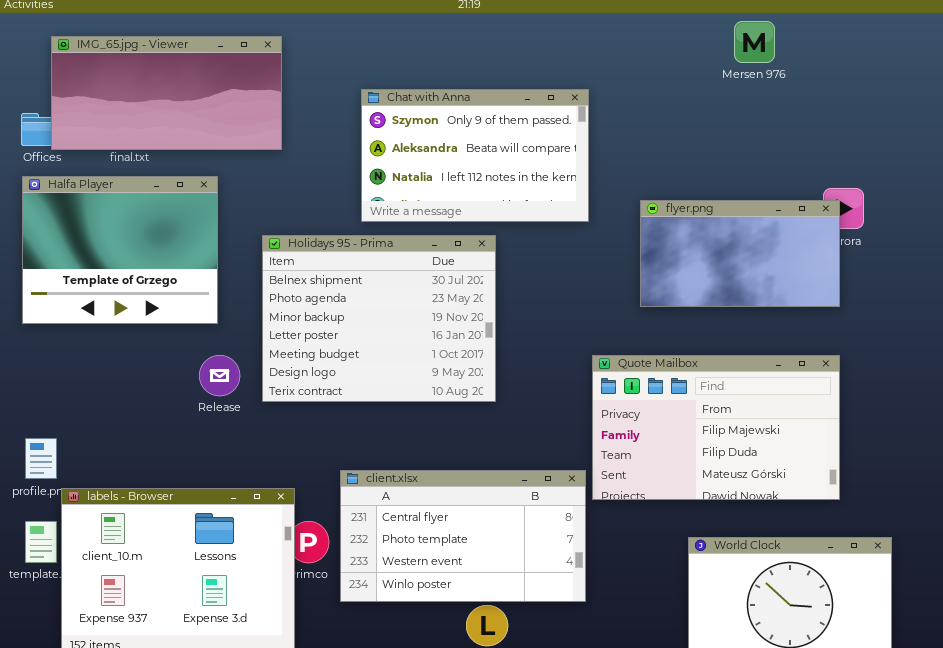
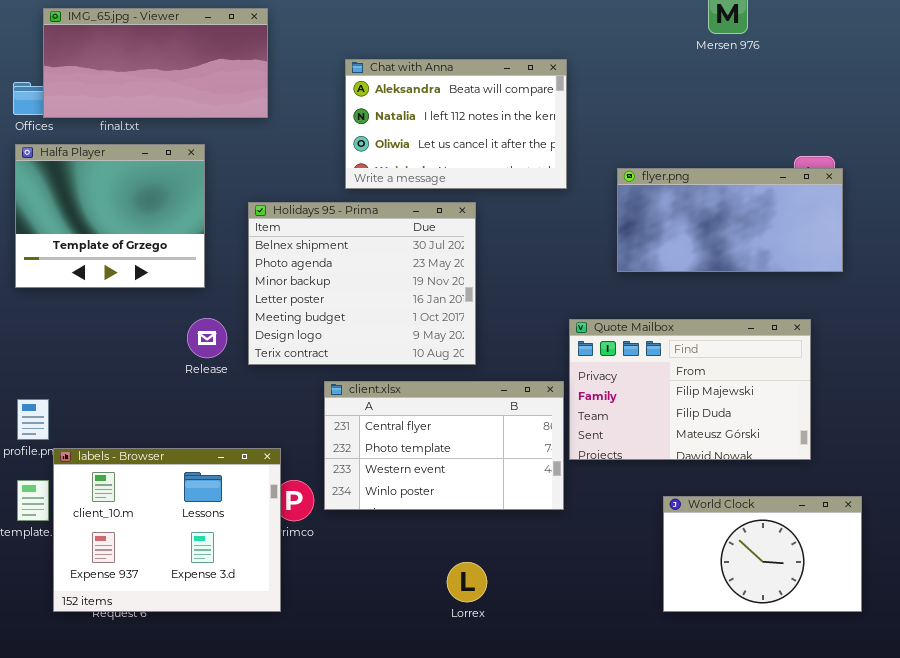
Chat with Anna: [361,89,589,222] -> [345,59,567,189], scrolled down 1 row
flyer.png: [640,200,840,307] -> [617,168,843,272], resized
client.xlsx: [340,470,586,602] -> [324,381,564,510], moved

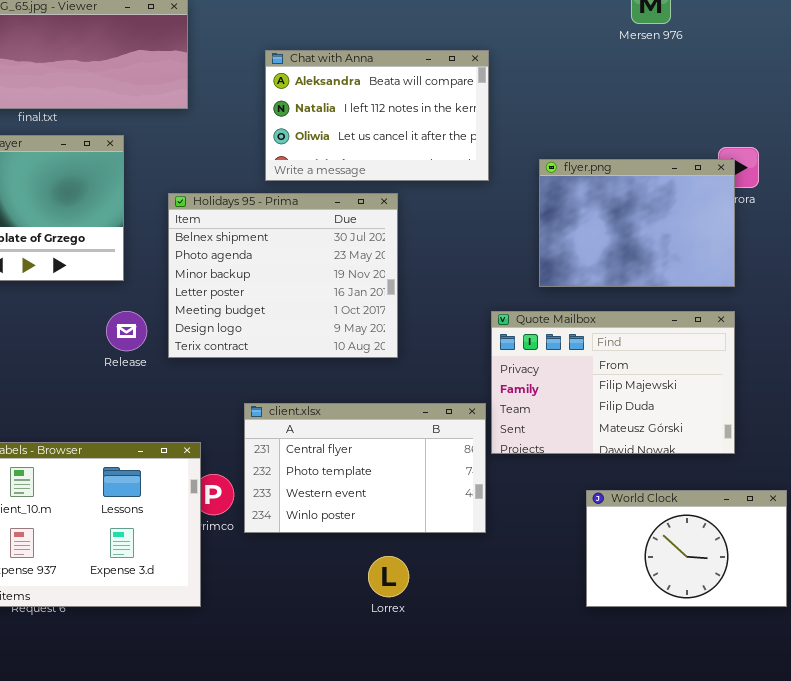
flyer.png: [617,168,843,272] -> [539,159,735,287], resized
client.xlsx: [324,381,564,510] -> [244,403,486,533], moved

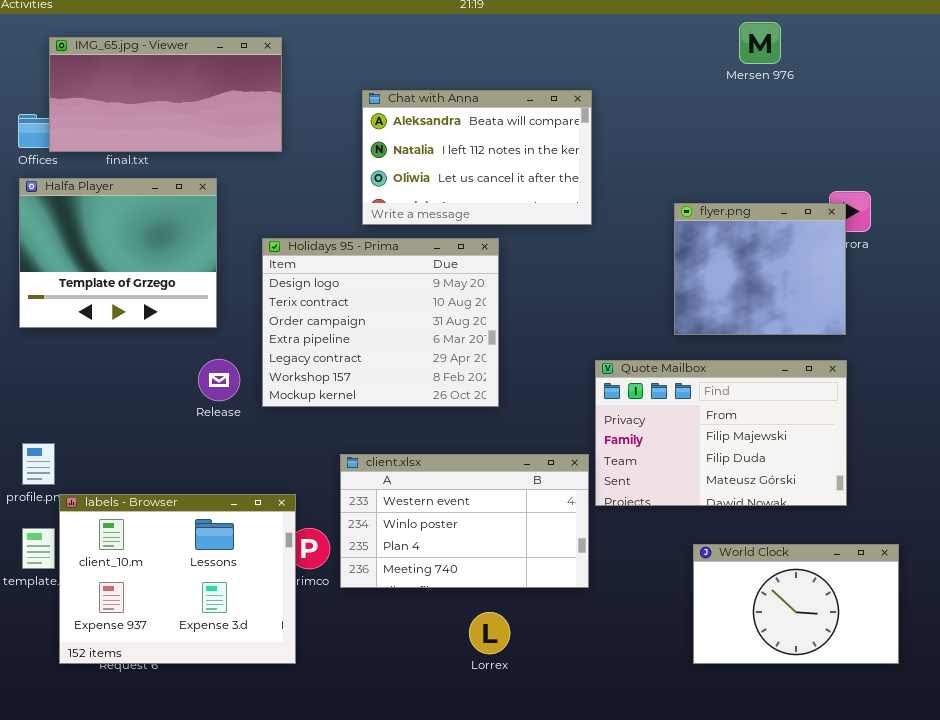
flyer.png: [539,159,735,287] -> [674,203,846,335], resized
Holidays 95 - Prima: [168,193,398,358] -> [262,238,499,407], scrolled down 5 rows
client.xlsx: [244,403,486,533] -> [340,454,589,588], scrolled down 2 rows

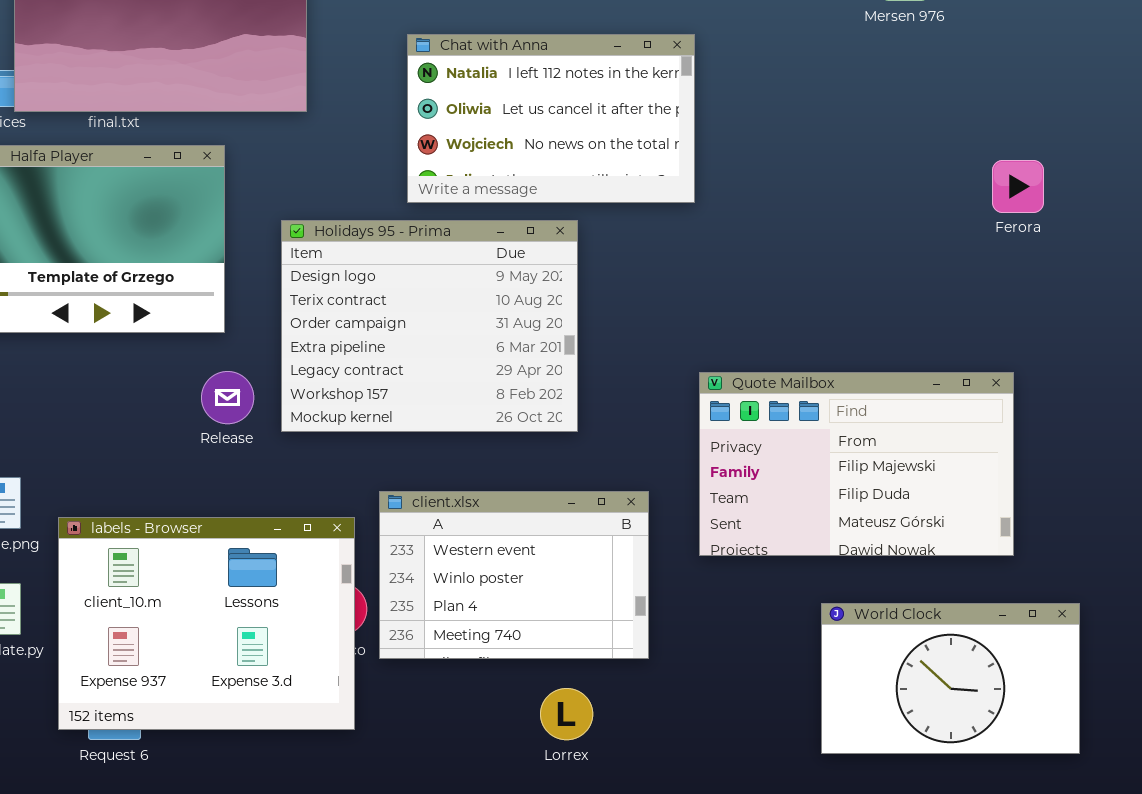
Chat with Anna: [362,90,592,225] -> [407,34,695,203], scrolled down 1 row
flyer.png: [674,203,846,335] -> none, closed
client.xlsx: [340,454,589,588] -> [379,491,649,659], resized
labels - Browser: [59,494,296,664] -> [58,517,355,730], moved

